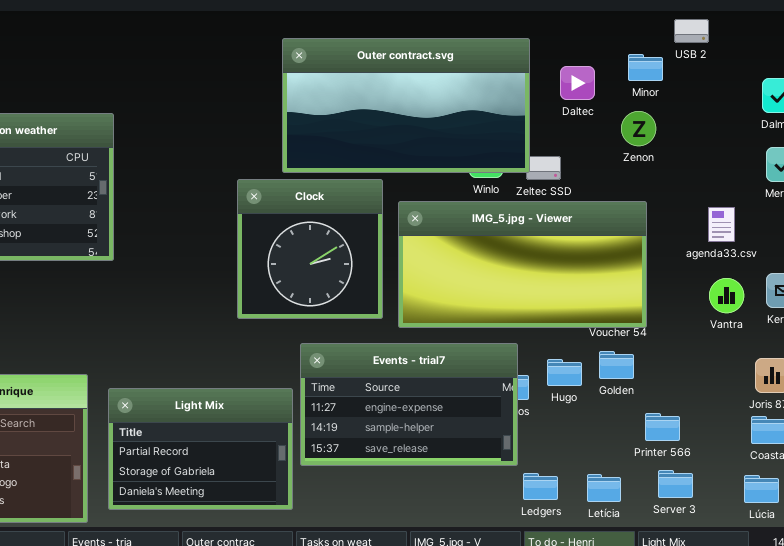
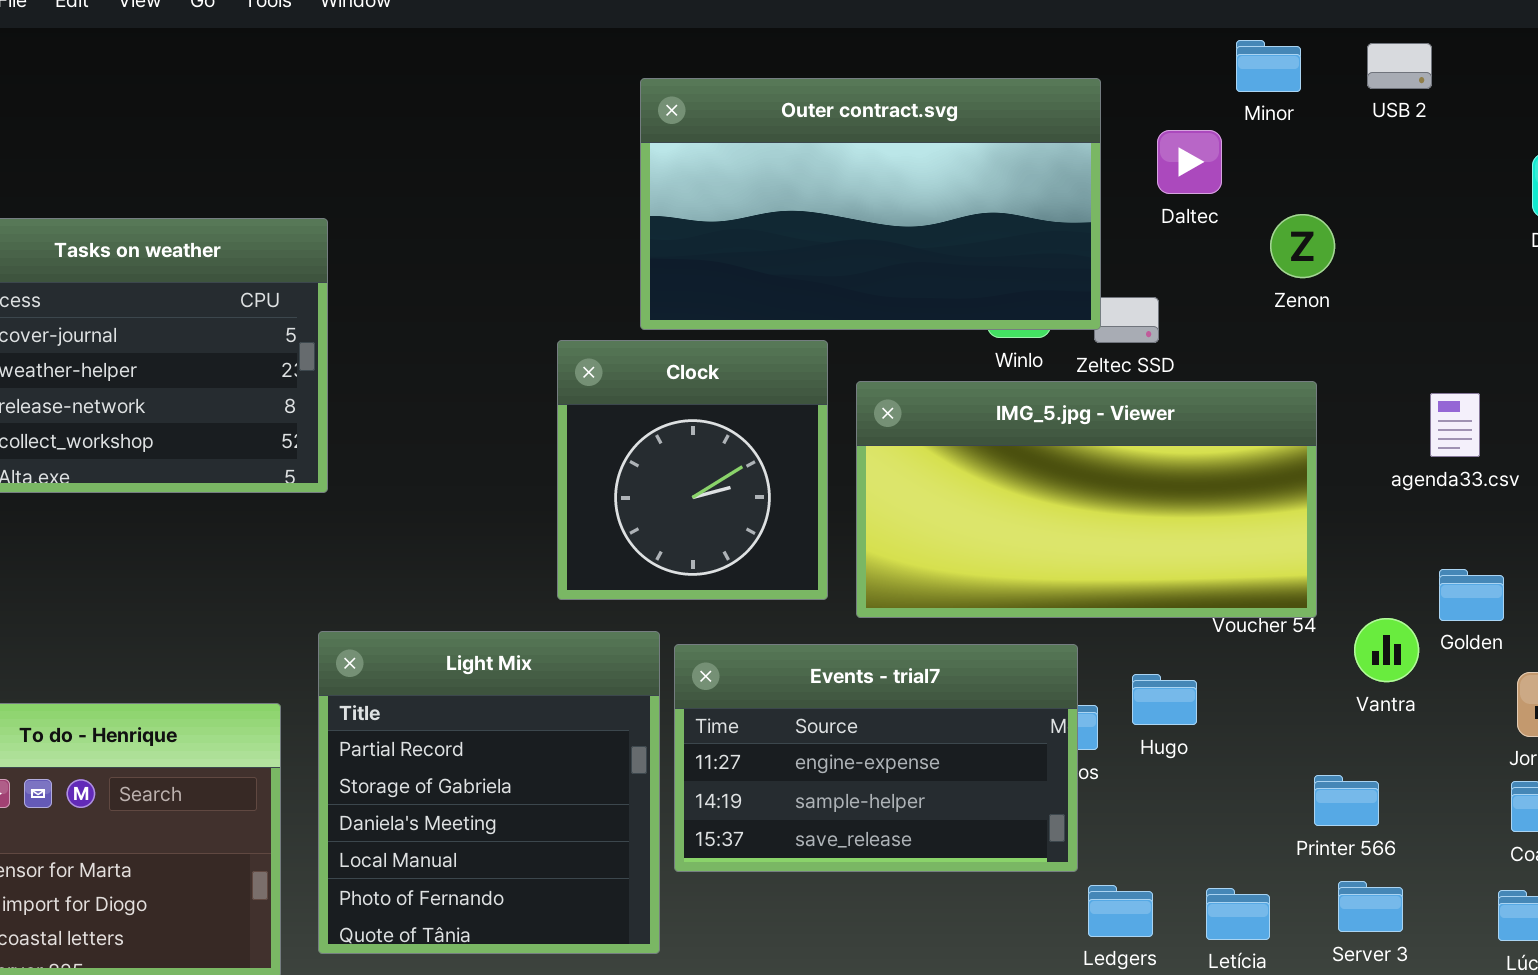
Minor: [628,54,663,81] -> [1236,40,1301,92], moved
Vantra: [709,278,744,313] -> [1354,618,1419,682], moved
Golden: [599,351,634,379] -> [1439,569,1504,621], moved
Light Mix: [108,388,293,510] -> [318,631,660,954], resized

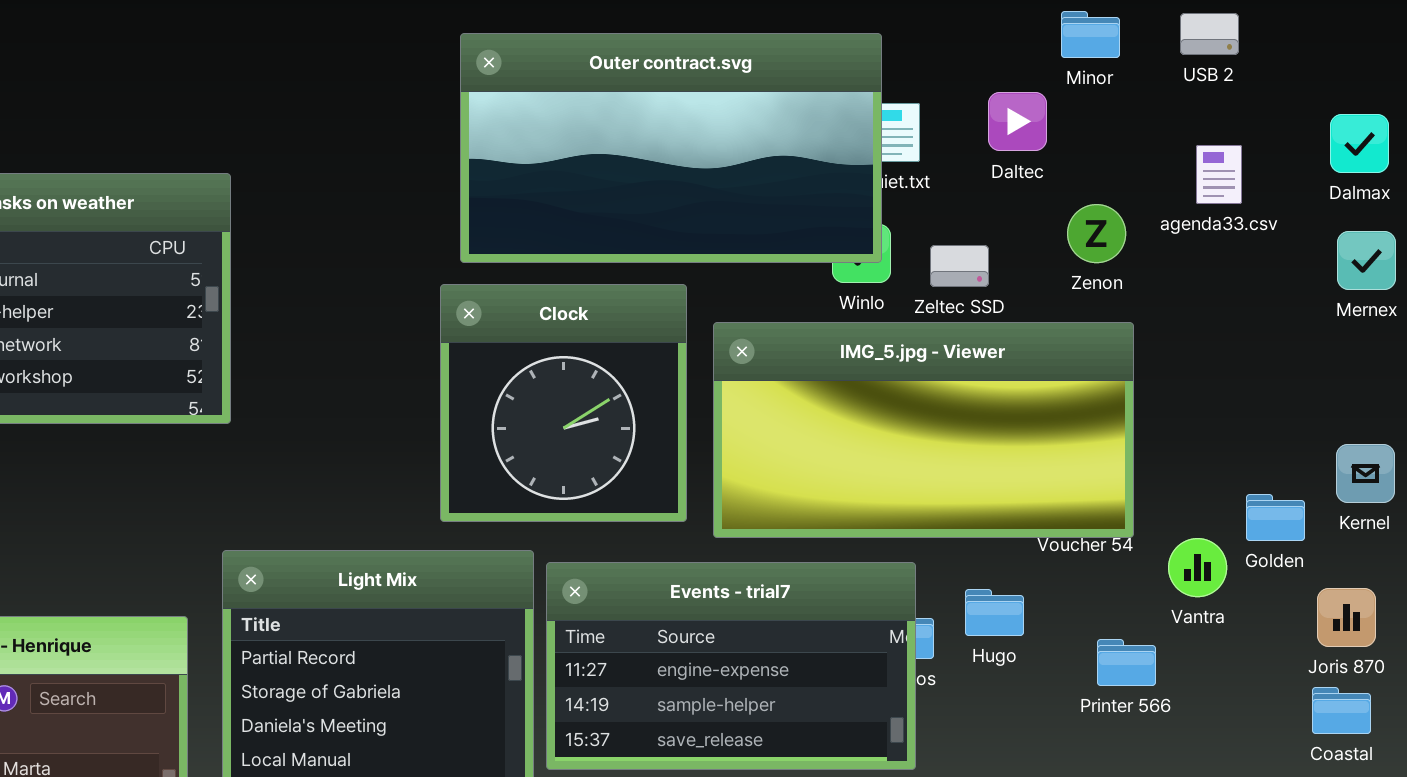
Outer contract.svg: [640,78,1101,330] -> [460,33,882,263], moved
Zenon: [1270,214,1335,278] -> [1067,204,1126,263], moved
agenda33.csv: [1430,393,1480,457] -> [1196,145,1242,204], moved
Printer 566: [1314,775,1379,826] -> [1097,639,1156,686], moved

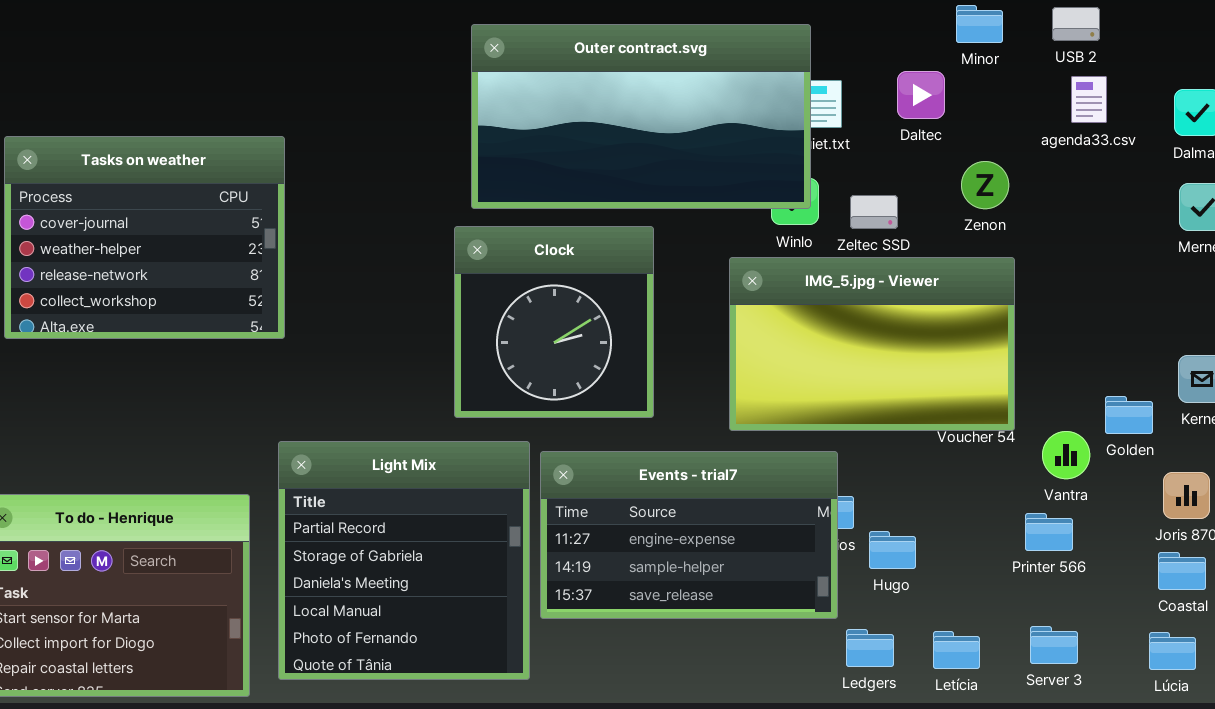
agenda33.csv: [1196,145,1242,204] -> [1071,76,1107,123], moved
IMG_5.jpg - Viewer: [713,322,1134,538] -> [729,257,1015,431], resized
Hugo: [965,589,1024,636] -> [869,531,916,569], moved
Printer 566: [1097,639,1156,686] -> [1025,513,1073,551], moved

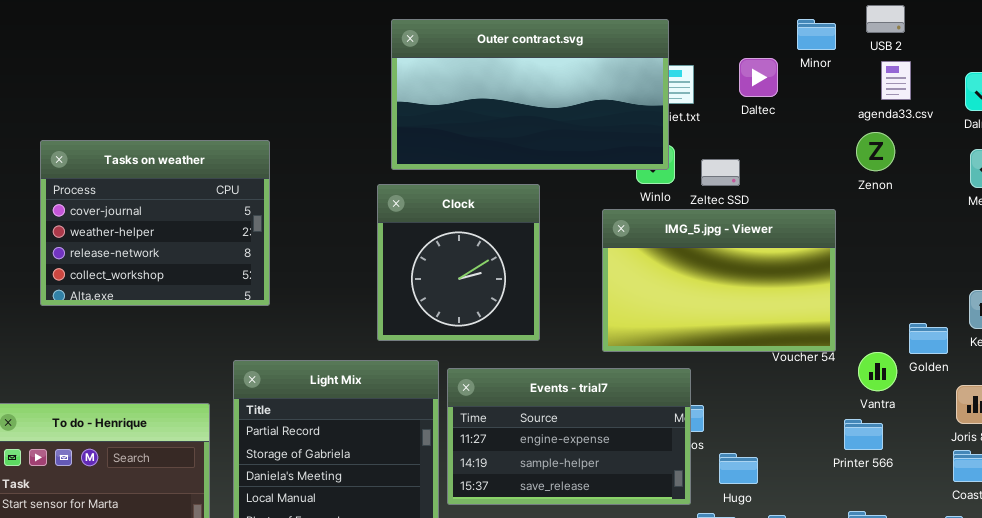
Minor: [956,5,1003,43] -> [797,19,836,50], moved
Tasks on weather: [4,136,285,339] -> [40,140,270,306], moved
Zenon: [961,161,1009,209] -> [856,132,895,171], moved
Hugo: [869,531,916,569] -> [719,453,758,484], moved

